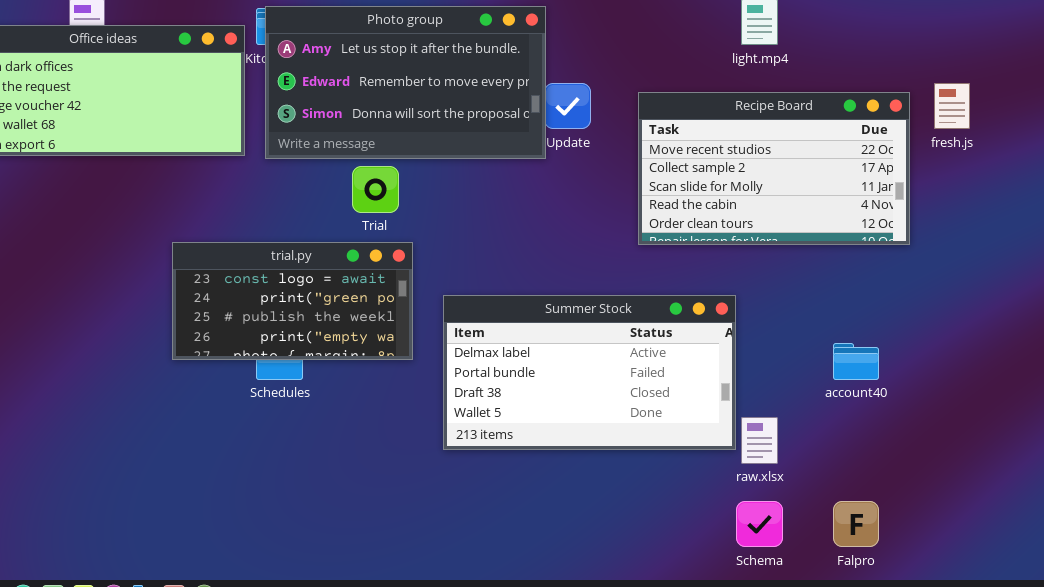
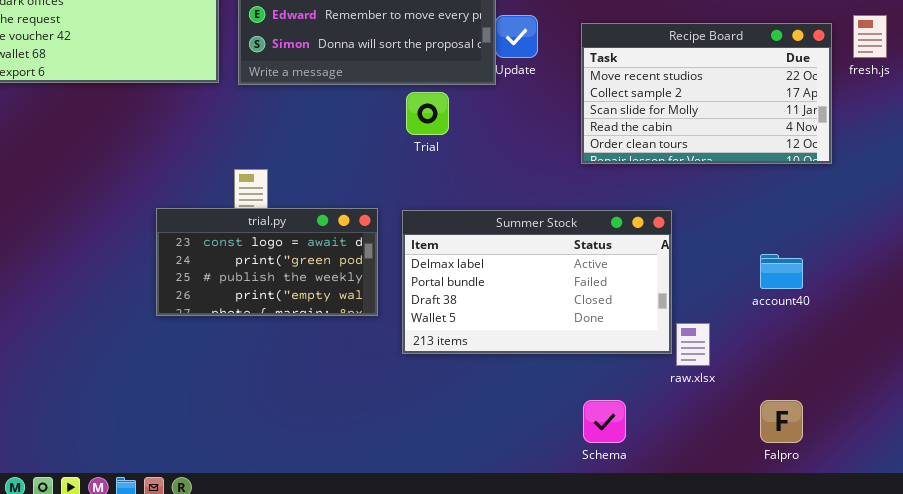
Trial: [352,166,399,213] -> [406,92,449,135], moved
trial.py: [172,242,413,360] -> [156,208,378,316], moved
Schema: [736,501,783,547] -> [583,400,626,443], moved

